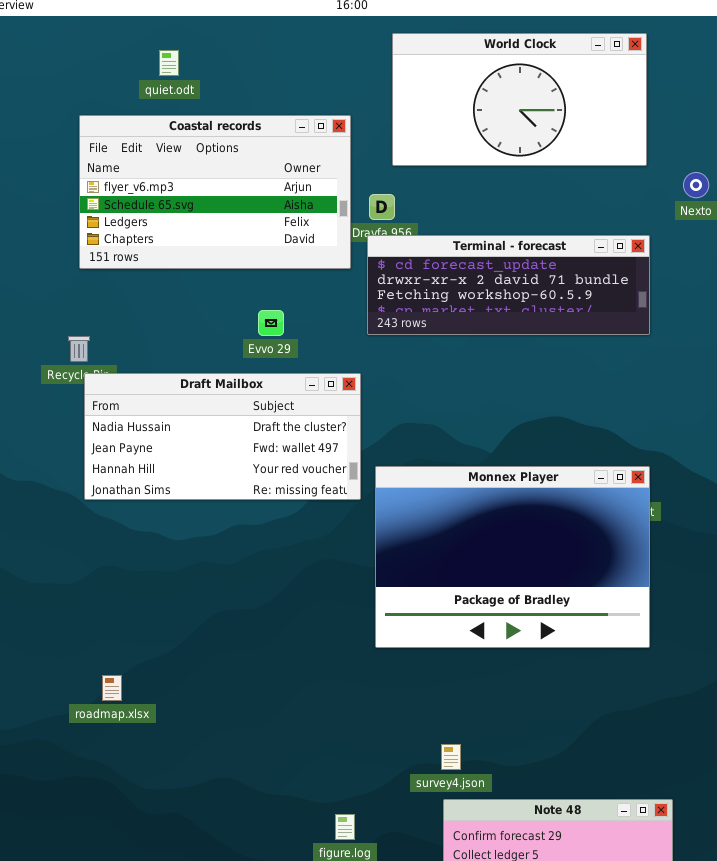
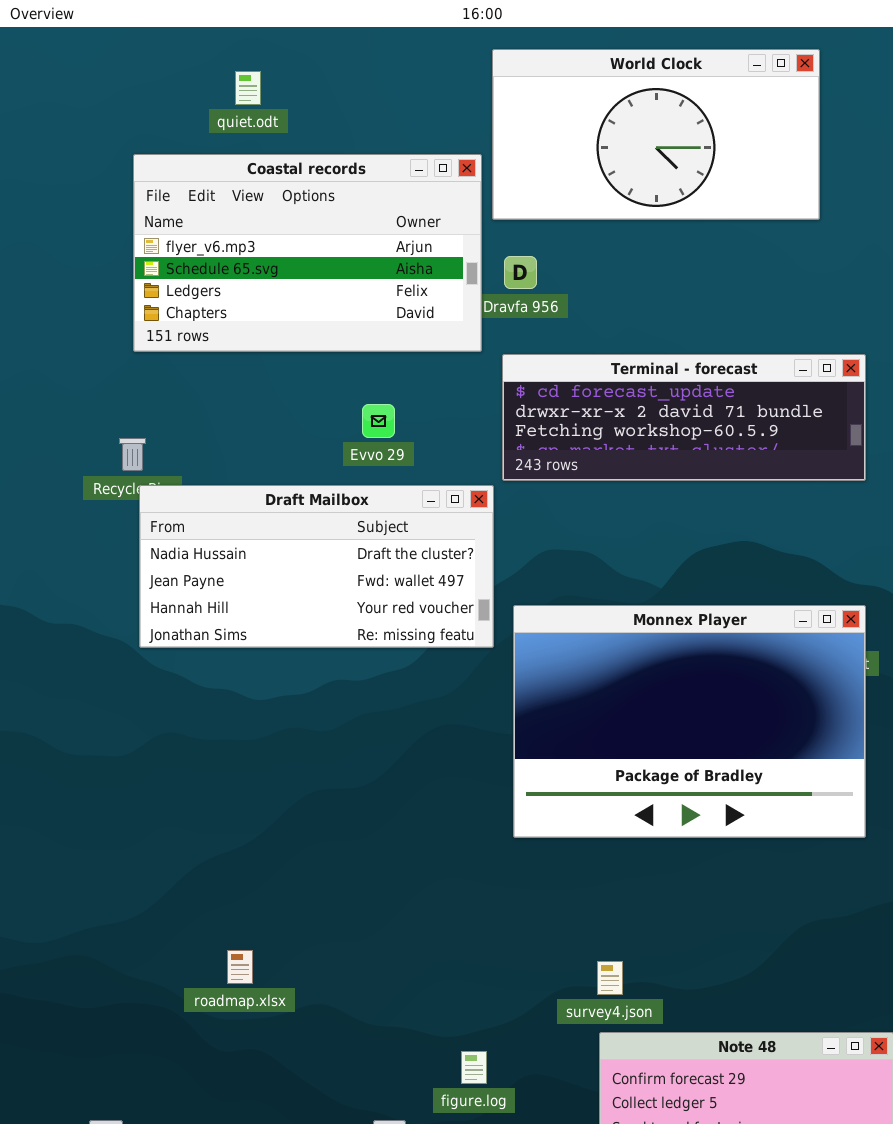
World Clock: [392,33,647,166] -> [492,49,820,220], moved
Terminal - forecast: [367,235,650,335] -> [502,354,866,481], moved
roadmap.xlsx: [102,675,122,701] -> [227,950,253,984], moved

